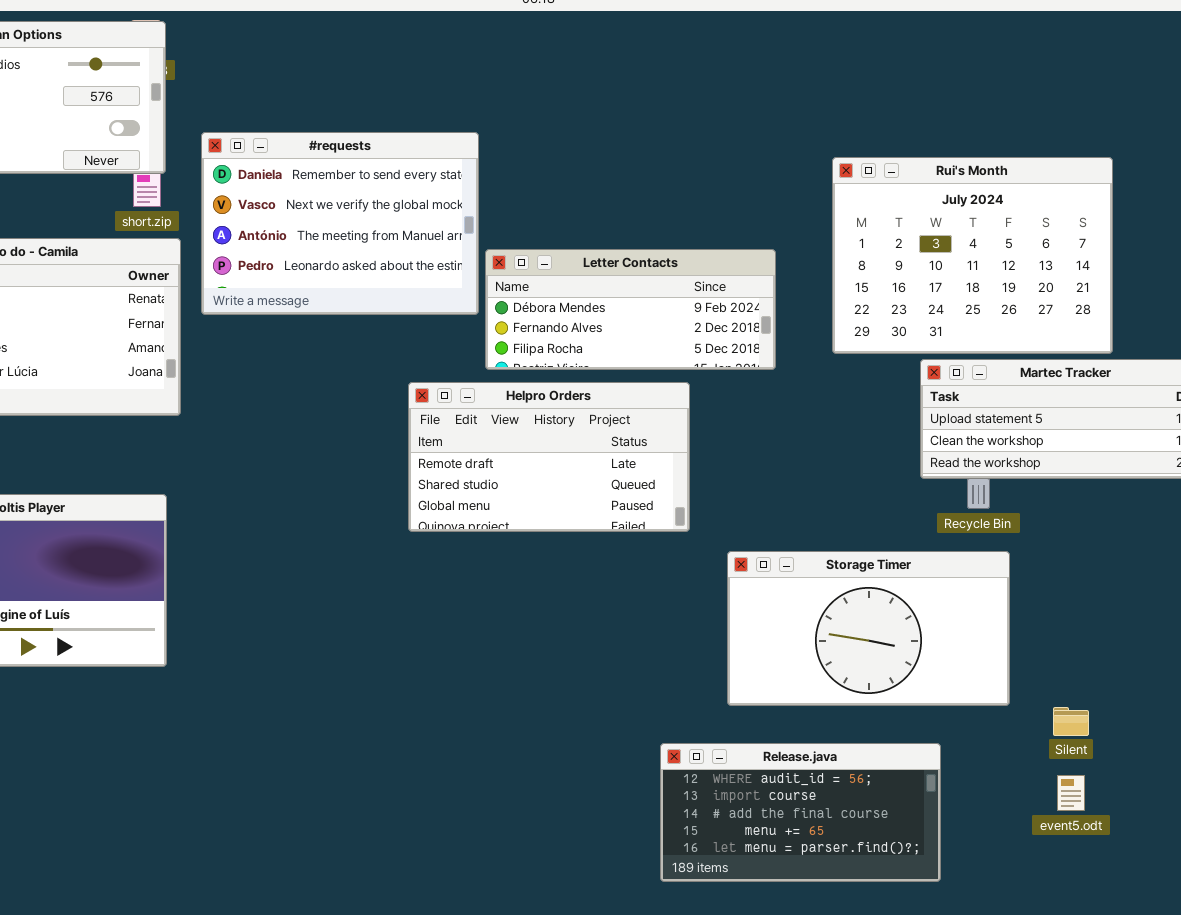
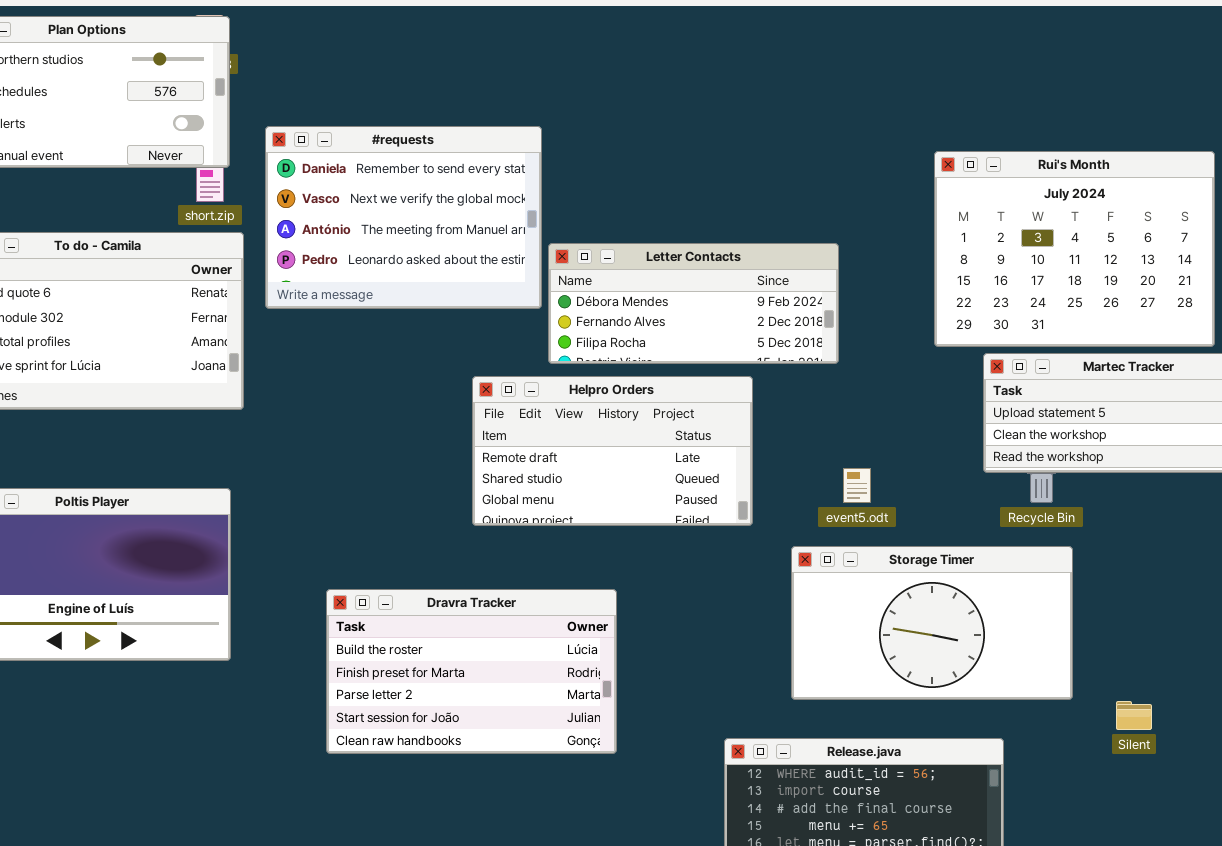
Rui's Month: [832,157,1113,354] -> [934,151,1215,347], moved
Dravra Tracker: none -> [326,589,617,754], opened
event5.odt: [1057,775,1085,811] -> [843,468,871,503], moved

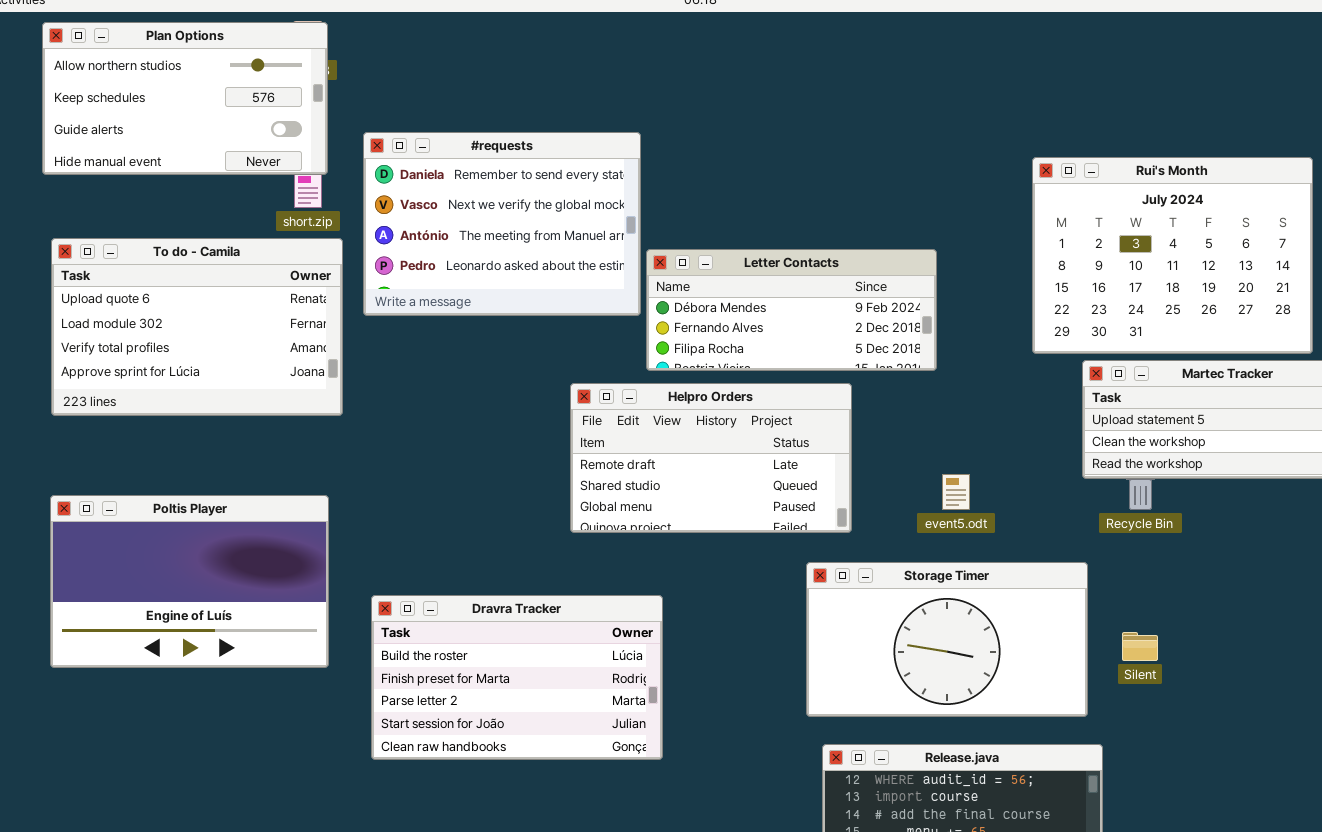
Storage Timer: [791,546,1073,700] -> [806,562,1088,717], moved
Dravra Tracker: [326,589,617,754] -> [371,595,663,760], moved
Silent: [1116,701,1152,730] -> [1122,632,1158,661], moved

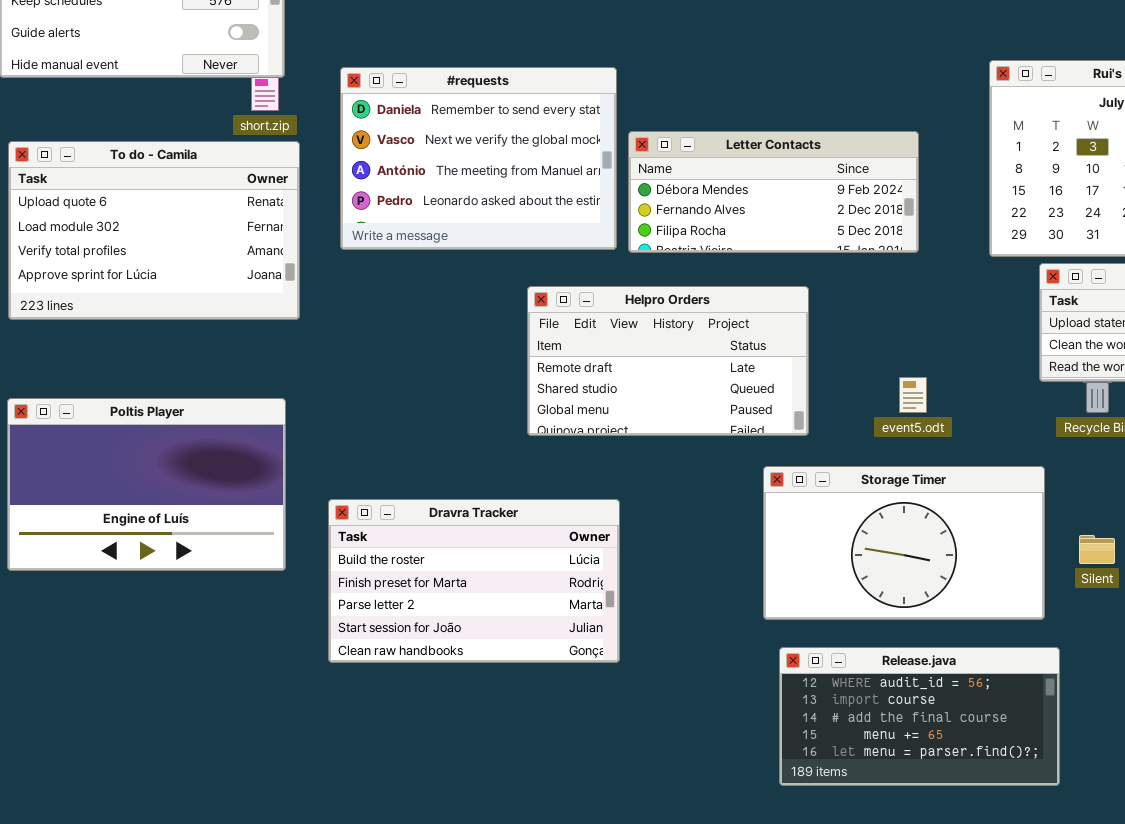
#requests: [363,132,641,316] -> [340,67,617,250], moved
Letter Contacts: [646,249,937,371] -> [628,131,919,253], moved

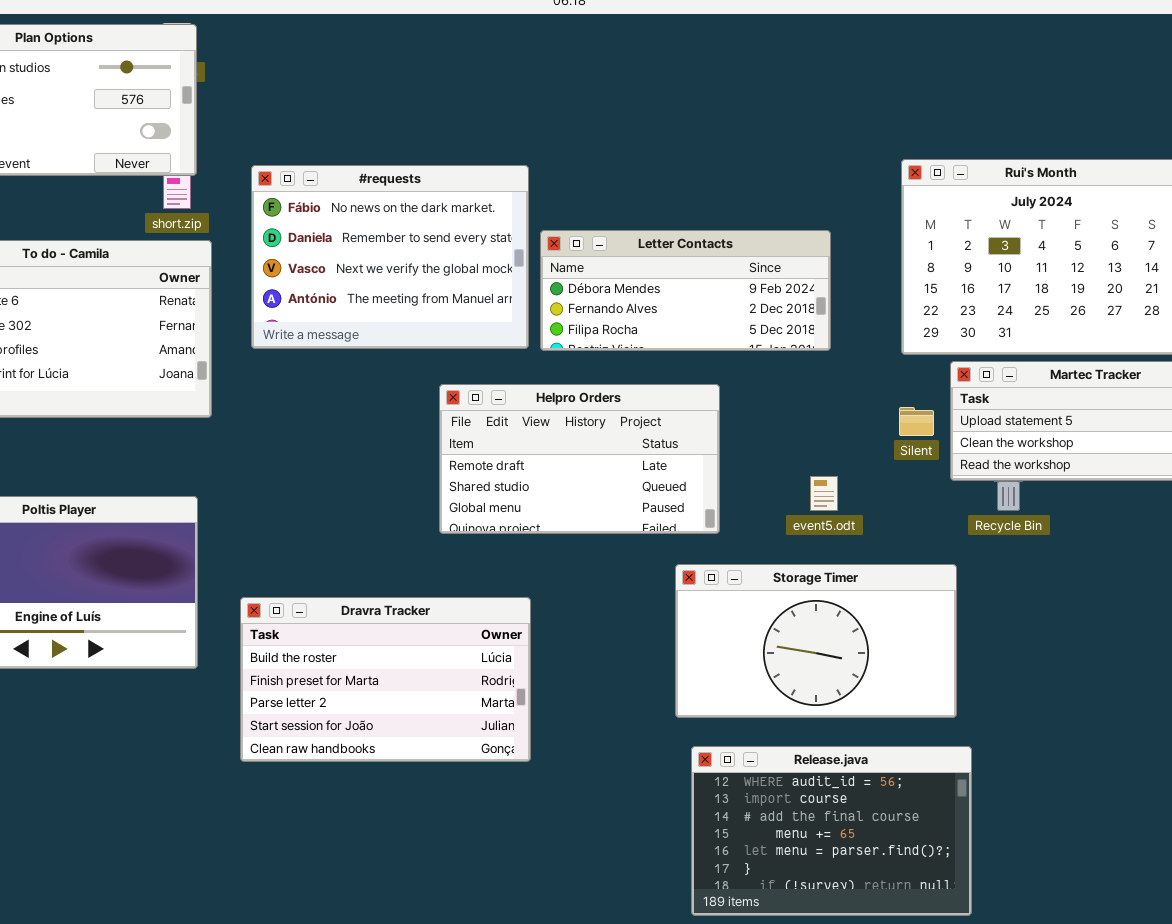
#requests: [340,67,617,250] -> [251,165,529,349], scrolled up 1 row
Silent: [1079,535,1115,564] -> [899,407,934,436], moved
Release.java: [779,647,1060,786] -> [691,746,972,916], resized

